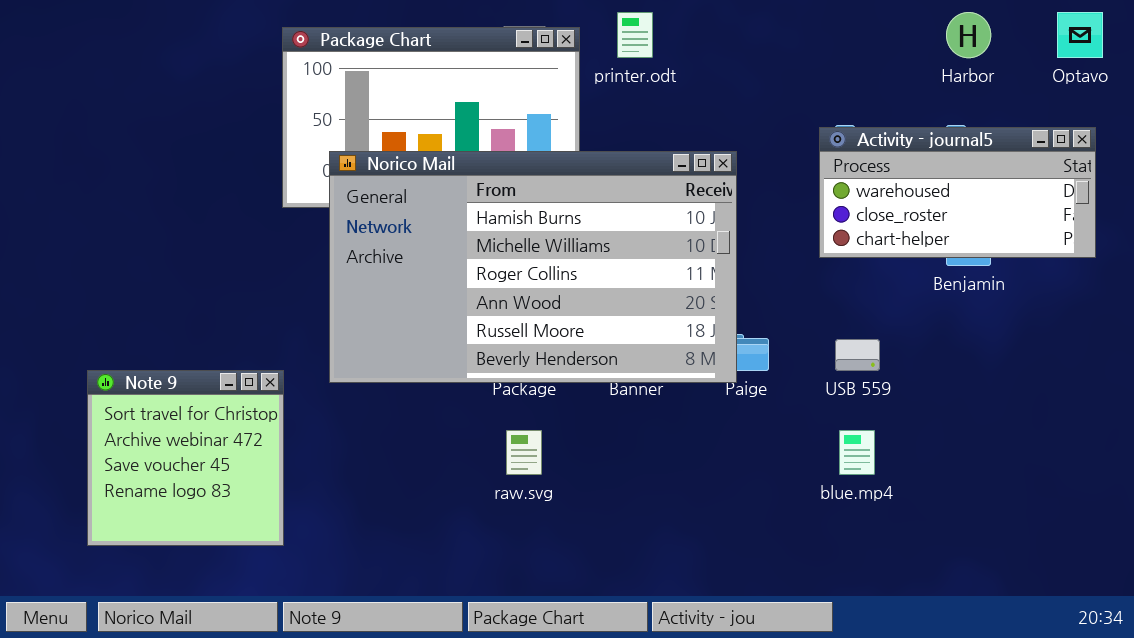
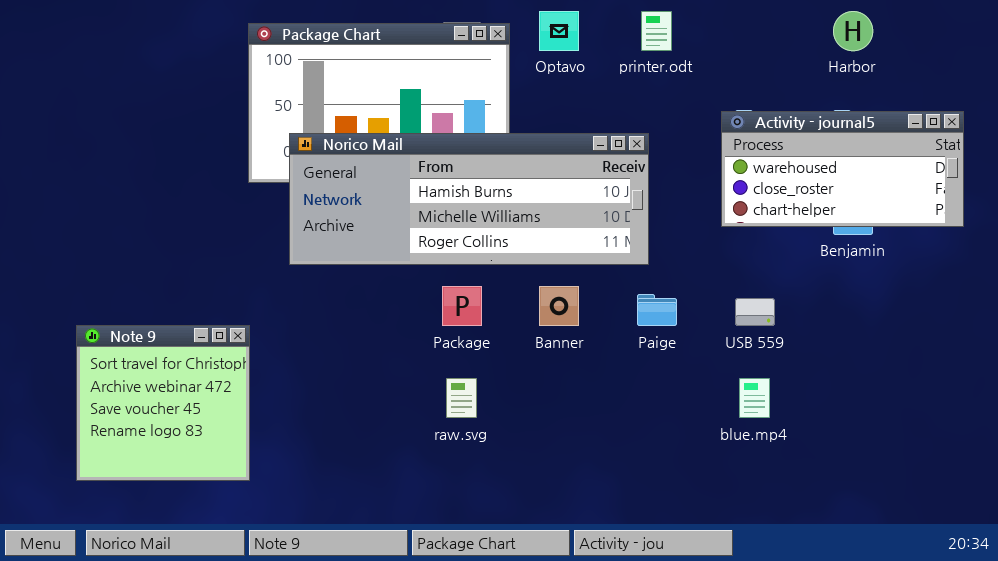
printer.odt: [617,12,653,58] -> [641,11,672,51], moved
Optavo: [1057,12,1103,58] -> [539,11,579,51], moved
Norico Mail: [329,151,737,383] -> [289,133,649,265], resized

